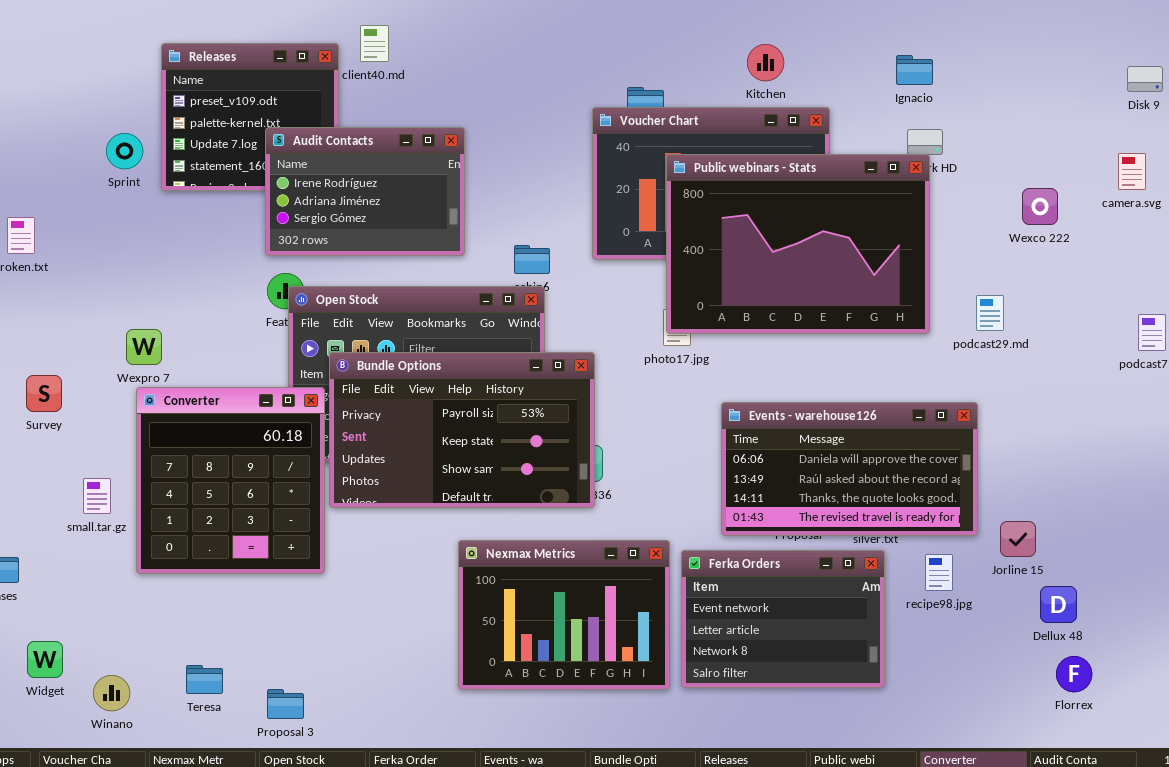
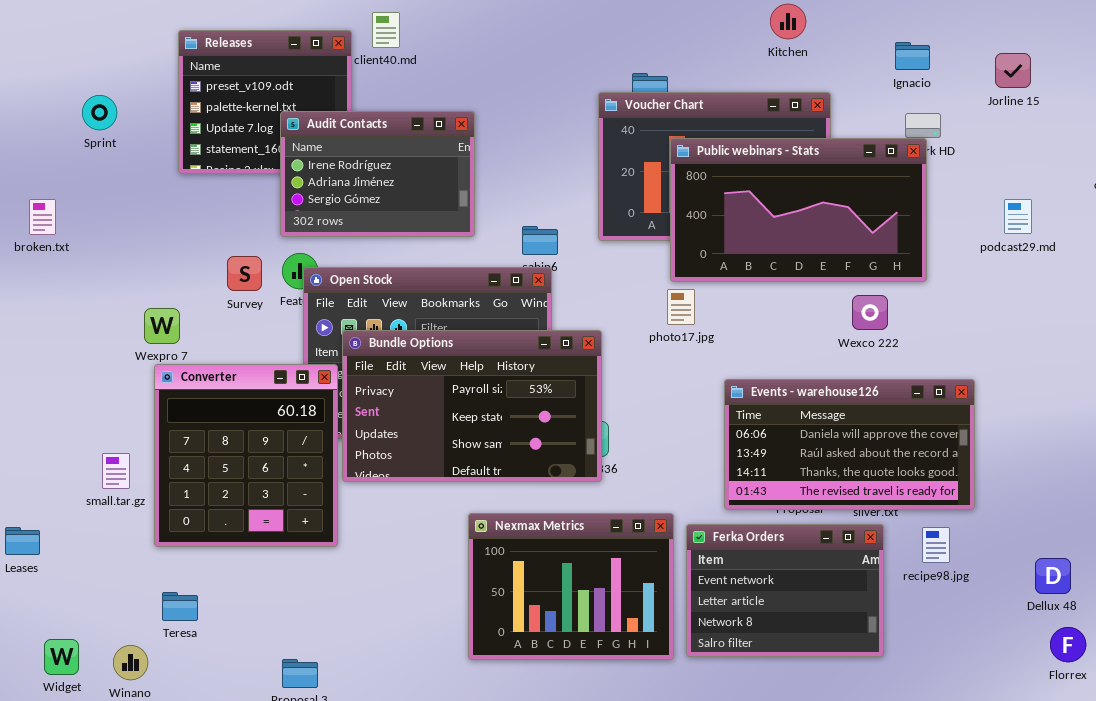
Kitchen: [747,44,784,81] -> [770,4,806,39], moved
Sprint: [106,133,143,169] -> [82,95,117,130], moved
Public webinars - Stats: [666,154,930,334] -> [670,138,927,282], resized
Wexco 222: [1022,188,1058,225] -> [852,295,888,330], moved
podcast29.md: [976,295,1004,331] -> [1004,199,1032,234], moved
Survey: [26,375,62,412] -> [227,256,262,291], moved
Jorline 15: [1000,521,1036,557] -> [995,53,1031,88], moved
Widget: [27,641,63,678] -> [44,639,79,675], moved
Teresa: [186,665,223,694] -> [162,592,198,621], moved

